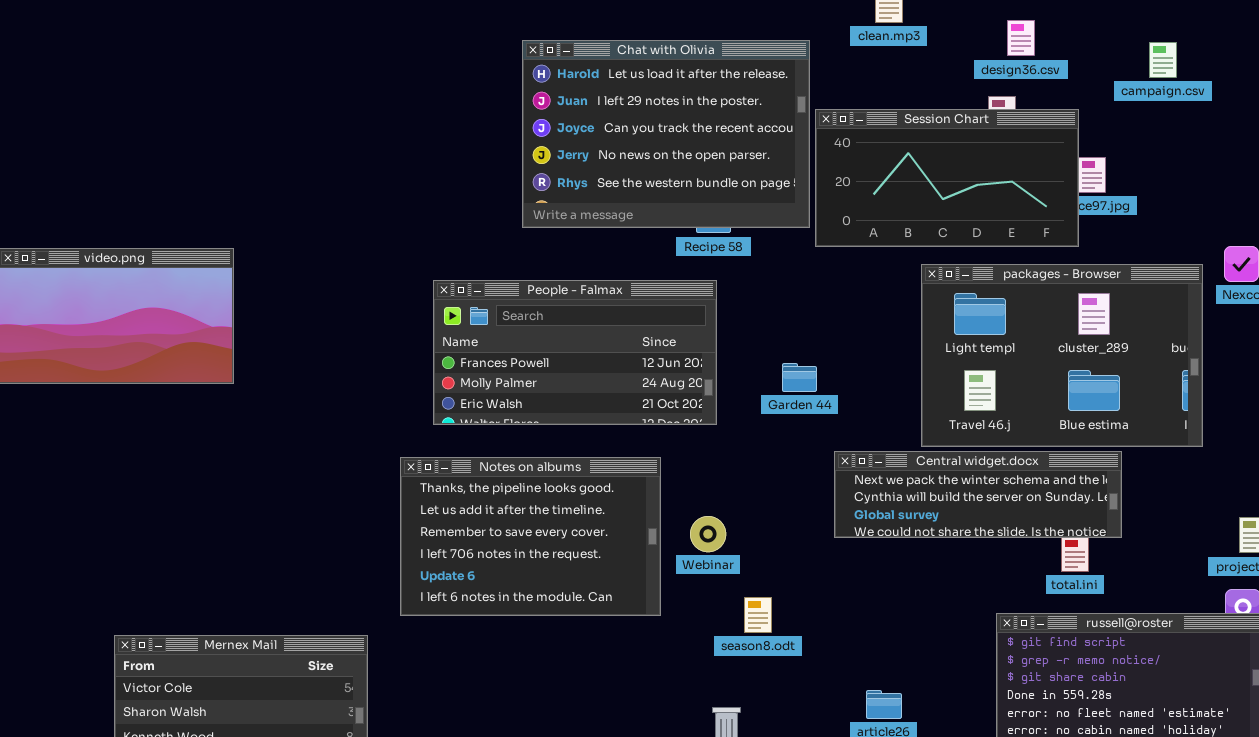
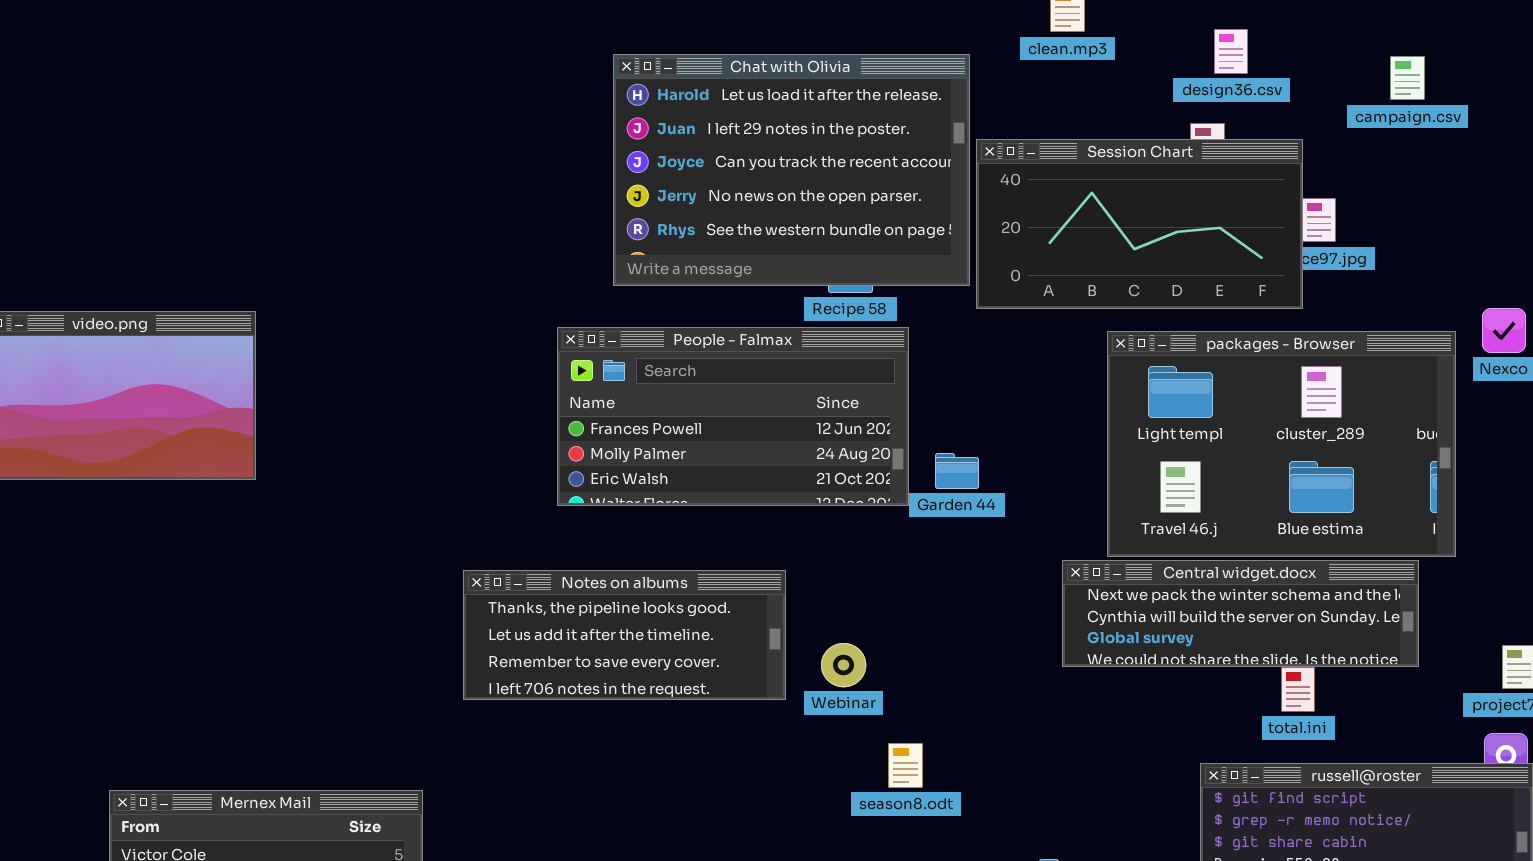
People - Falmax: [433,280,717,425] -> [557,327,909,506], moved
Central widget.docx: [834,451,1122,538] -> [1062,560,1419,667], moved
Notes on albums: [400,457,661,616] -> [463,570,786,700], resized

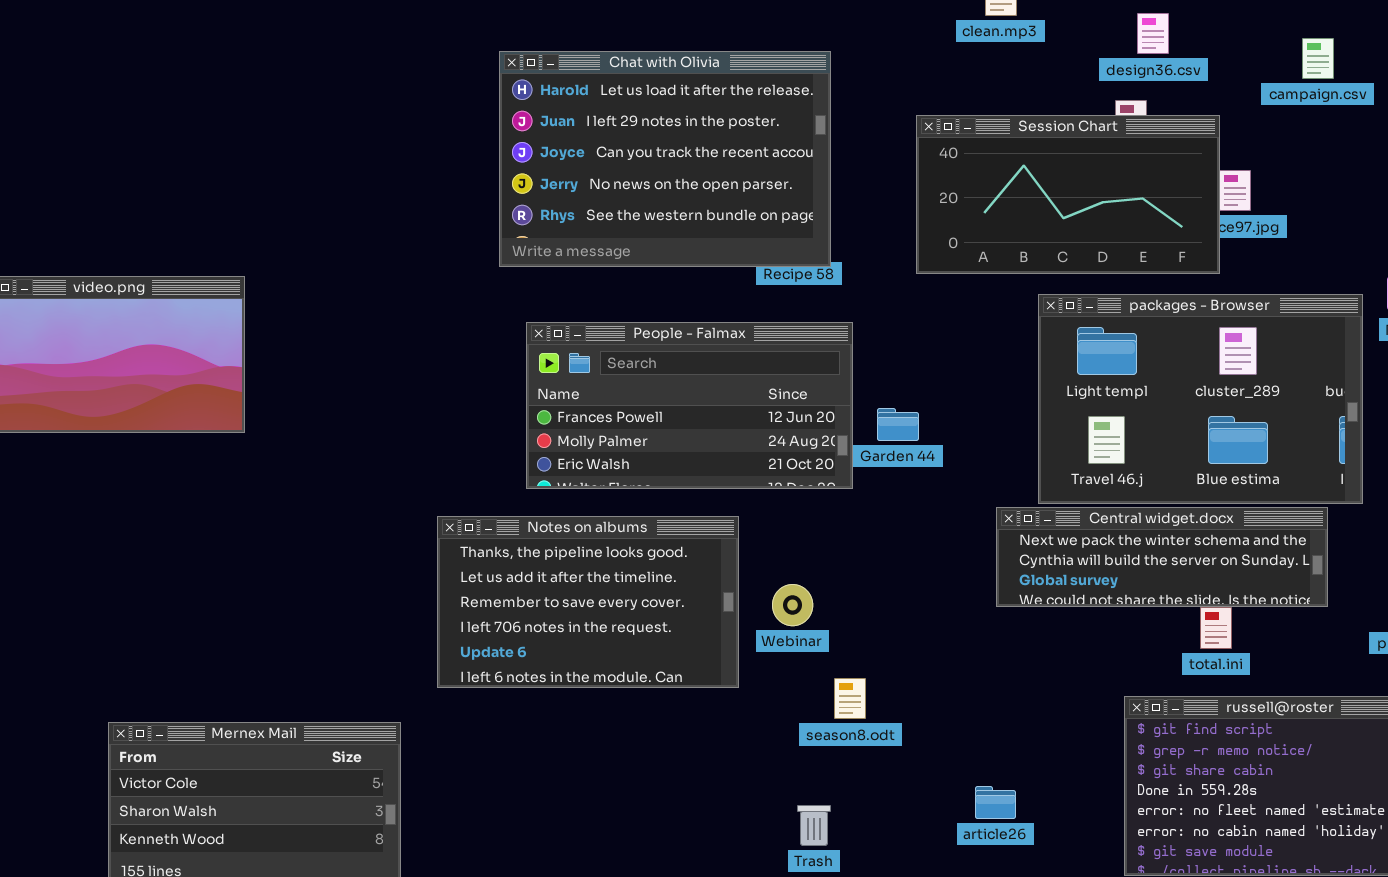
Chat with Olivia: [613,54,970,286] -> [499,51,831,267], moved
People - Falmax: [557,327,909,506] -> [526,322,853,489], moved
Notes on albums: [463,570,786,700] -> [437,516,739,688], resized

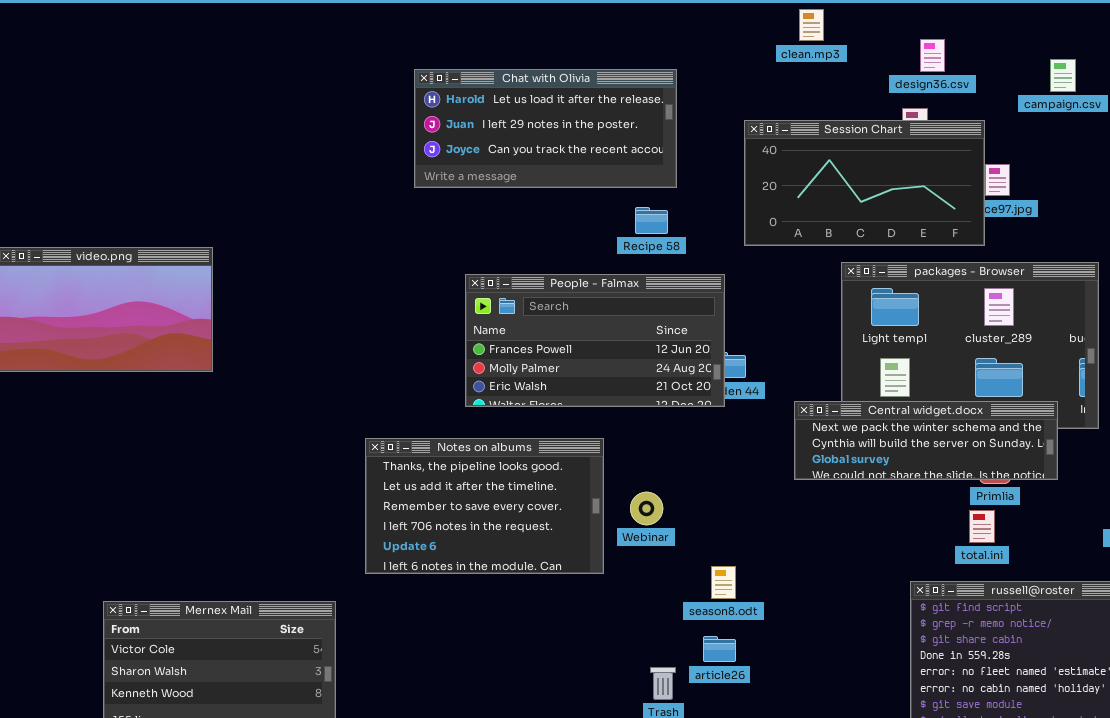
Chat with Olivia: [499,51,831,267] -> [414,69,677,188], resized
People - Falmax: [526,322,853,489] -> [465,274,725,407], moved
Central widget.docx: [996,507,1328,607] -> [794,401,1058,480], moved
season8.odt: [834,678,866,719] -> [711,566,736,599], moved
article26: [975,786,1016,819] -> [703,636,736,662], moved

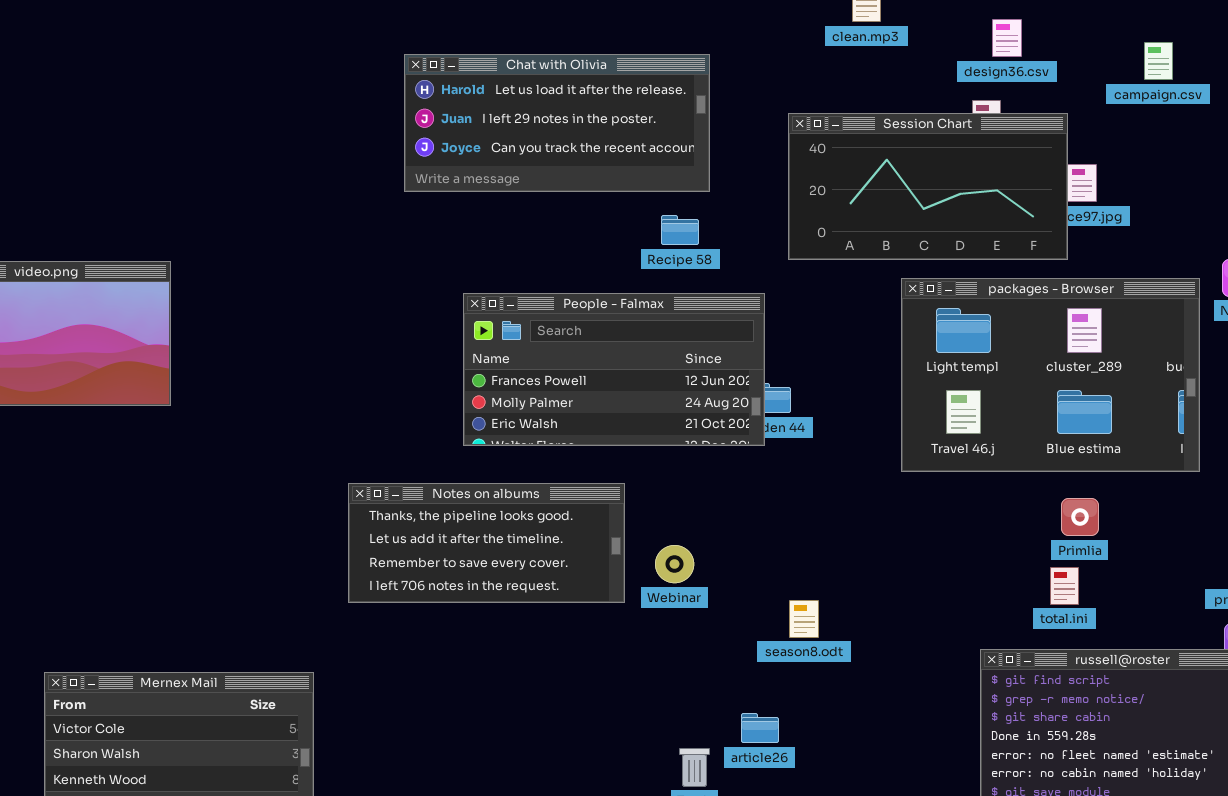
Central widget.docx: [794,401,1058,480] -> none, closed
Notes on albums: [365,438,604,574] -> [348,483,625,603], resized
season8.odt: [711,566,736,599] -> [789,600,819,638], moved

